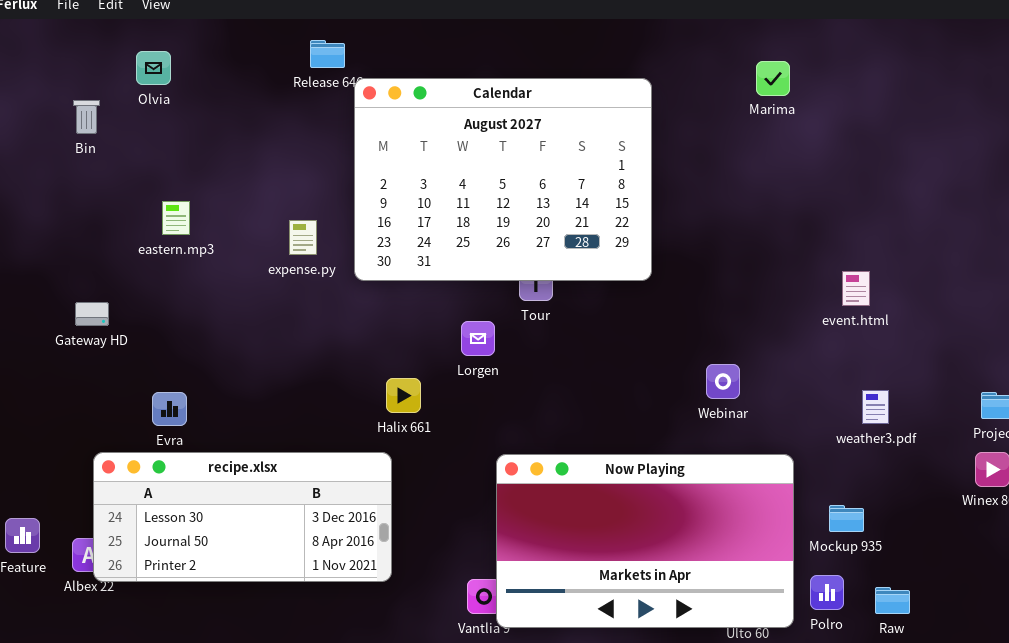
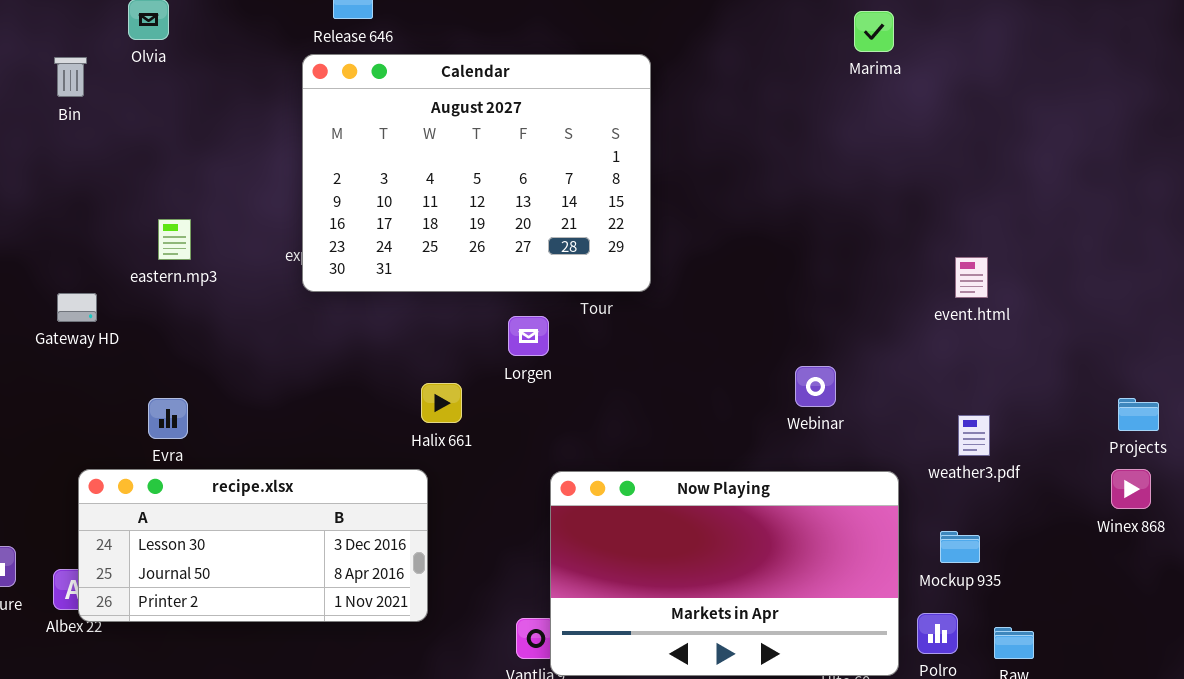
Calendar: [354,78,652,281] -> [302,54,651,292], moved
eastern.mp3: [162,201,190,235] -> [158,219,191,260], moved
weather3.pdf: [862,390,889,424] -> [958,415,990,456], moved

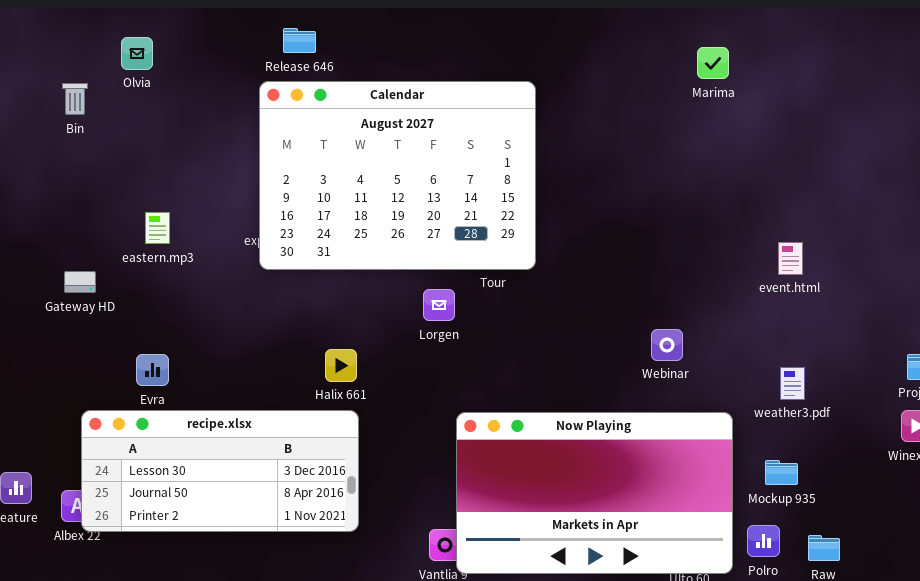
Halix 661: [421,383,462,423] -> [325,349,357,382], moved

